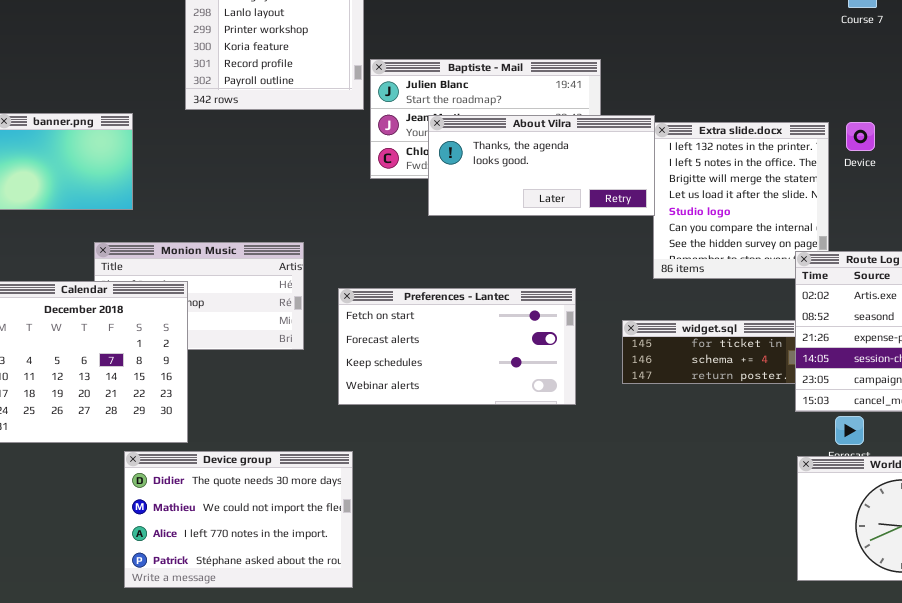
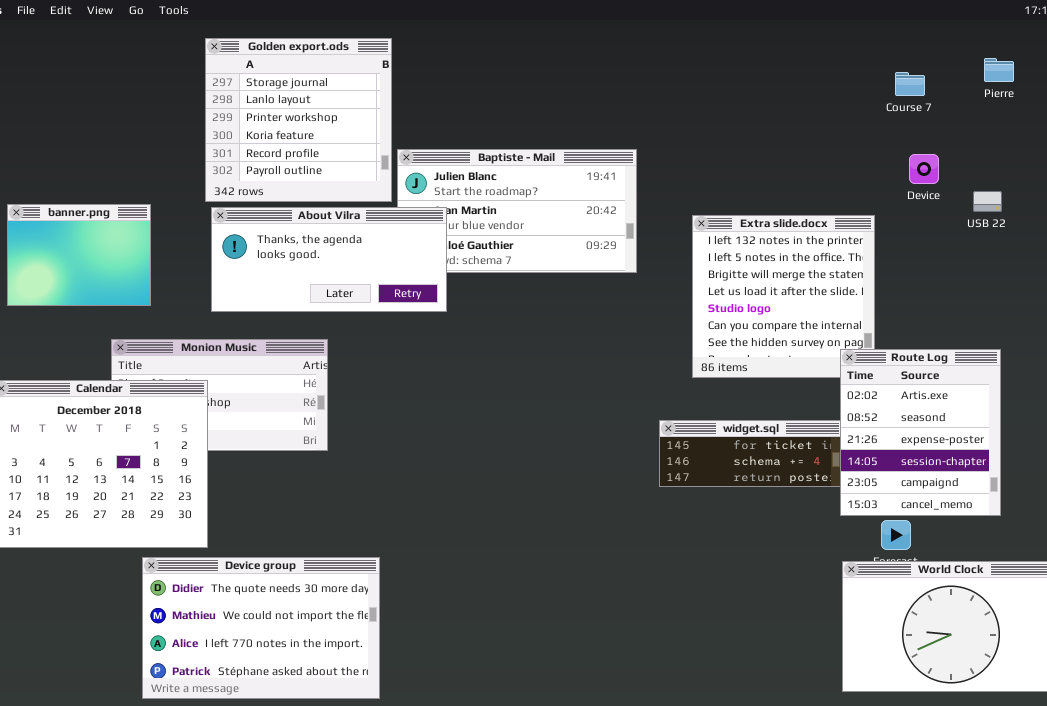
About Vilra: [428,115,655,216] -> [211,207,447,312], moved
Device: [846,122,875,151] -> [909,154,939,184], moved
Preferences - Lantec: [338,288,576,405] -> none, closed

